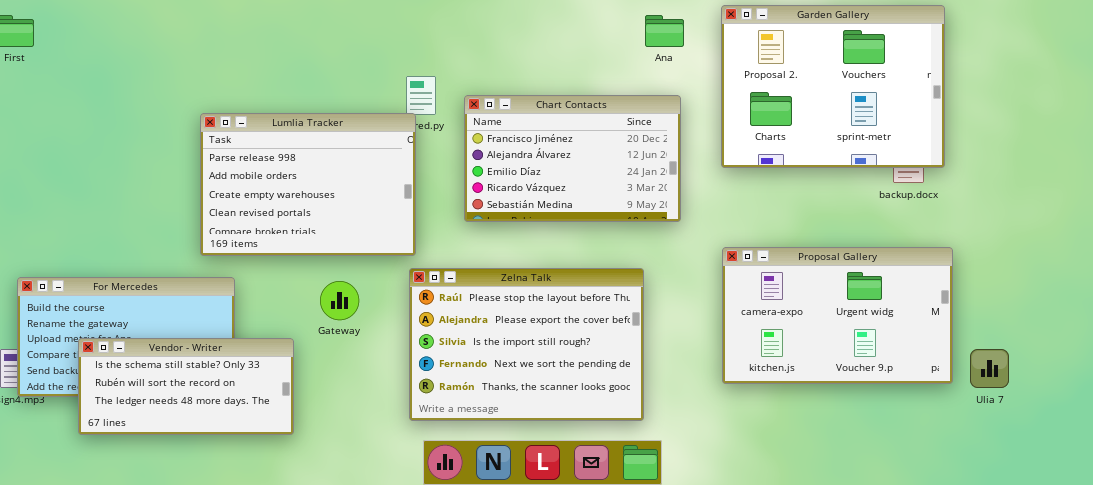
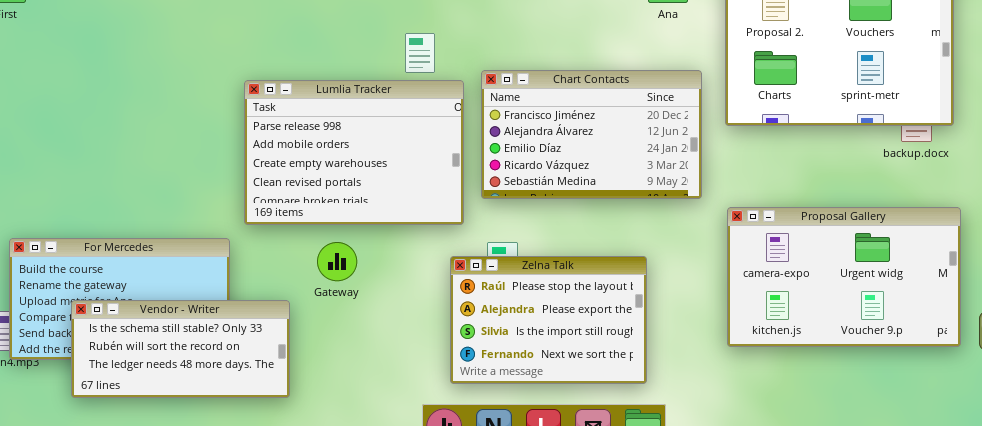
Chart Contacts: [464,95,681,222] -> [481,70,702,199], moved
Lumlia Tracker: [200,113,416,256] -> [244,80,464,225], moved
Zelna Talk: [409,268,644,421] -> [450,256,647,384], resized

